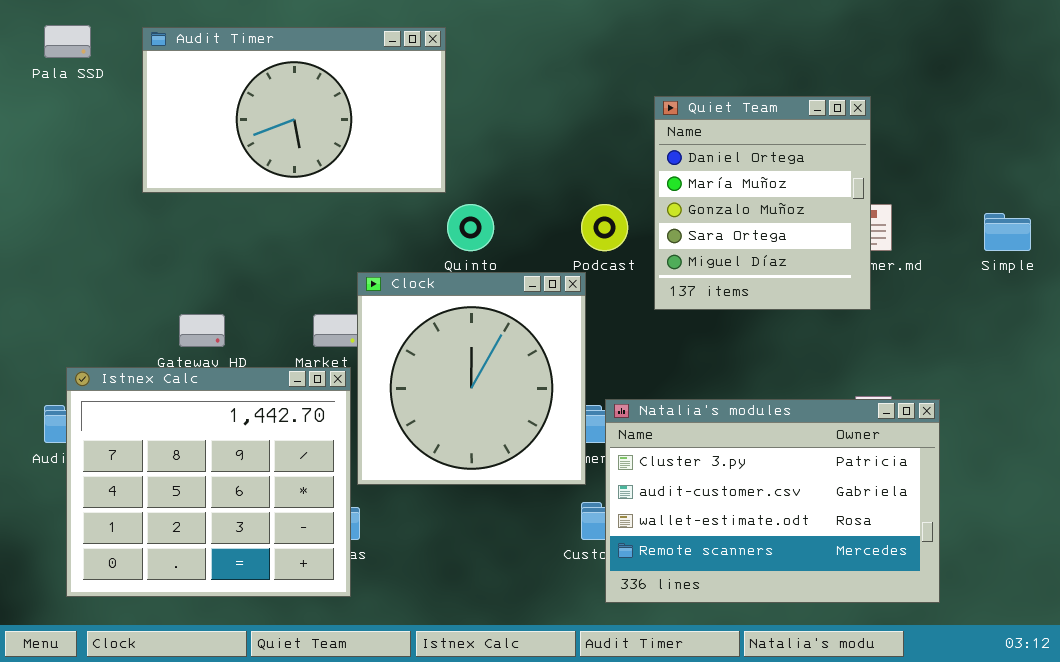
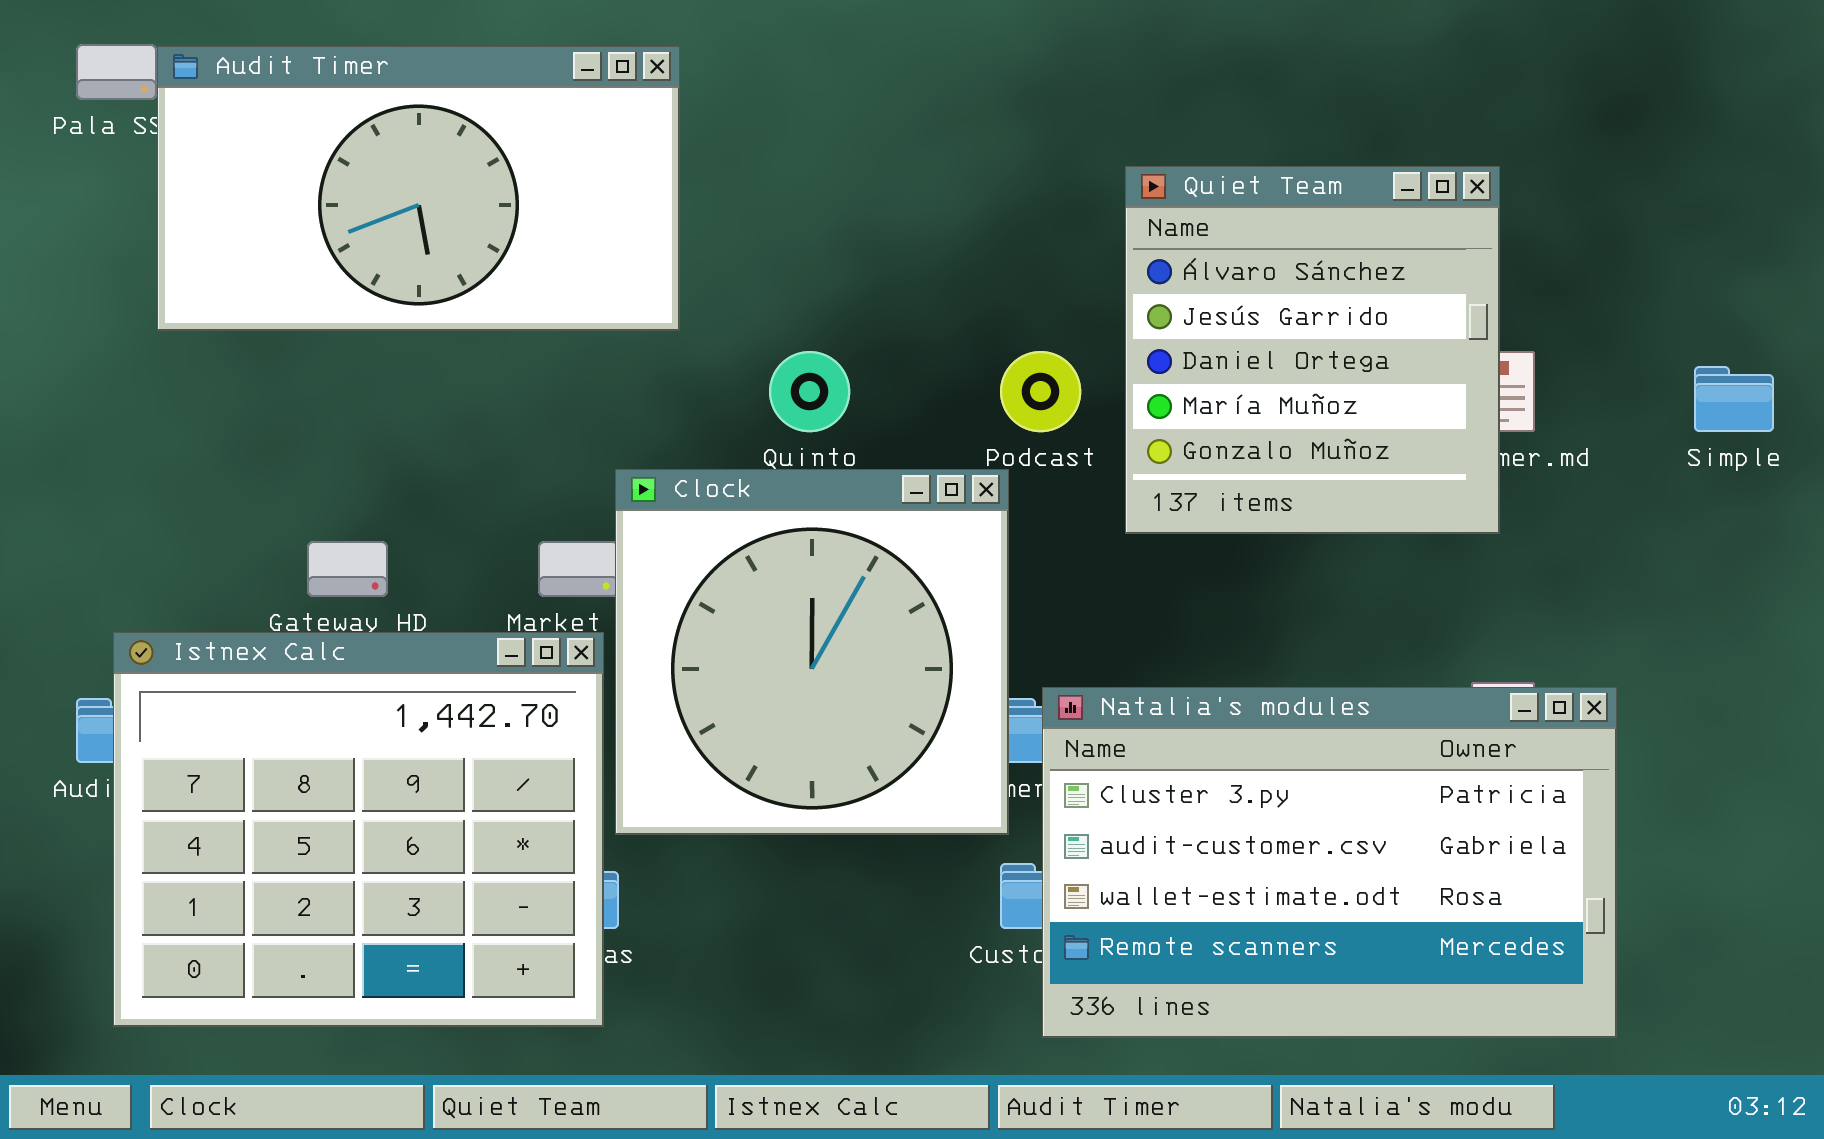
Audit Timer: [142,27,446,193] -> [157,46,680,331], moved
Quiet Team: [654,96,871,310] -> [1125,166,1500,534], scrolled up 2 rows

